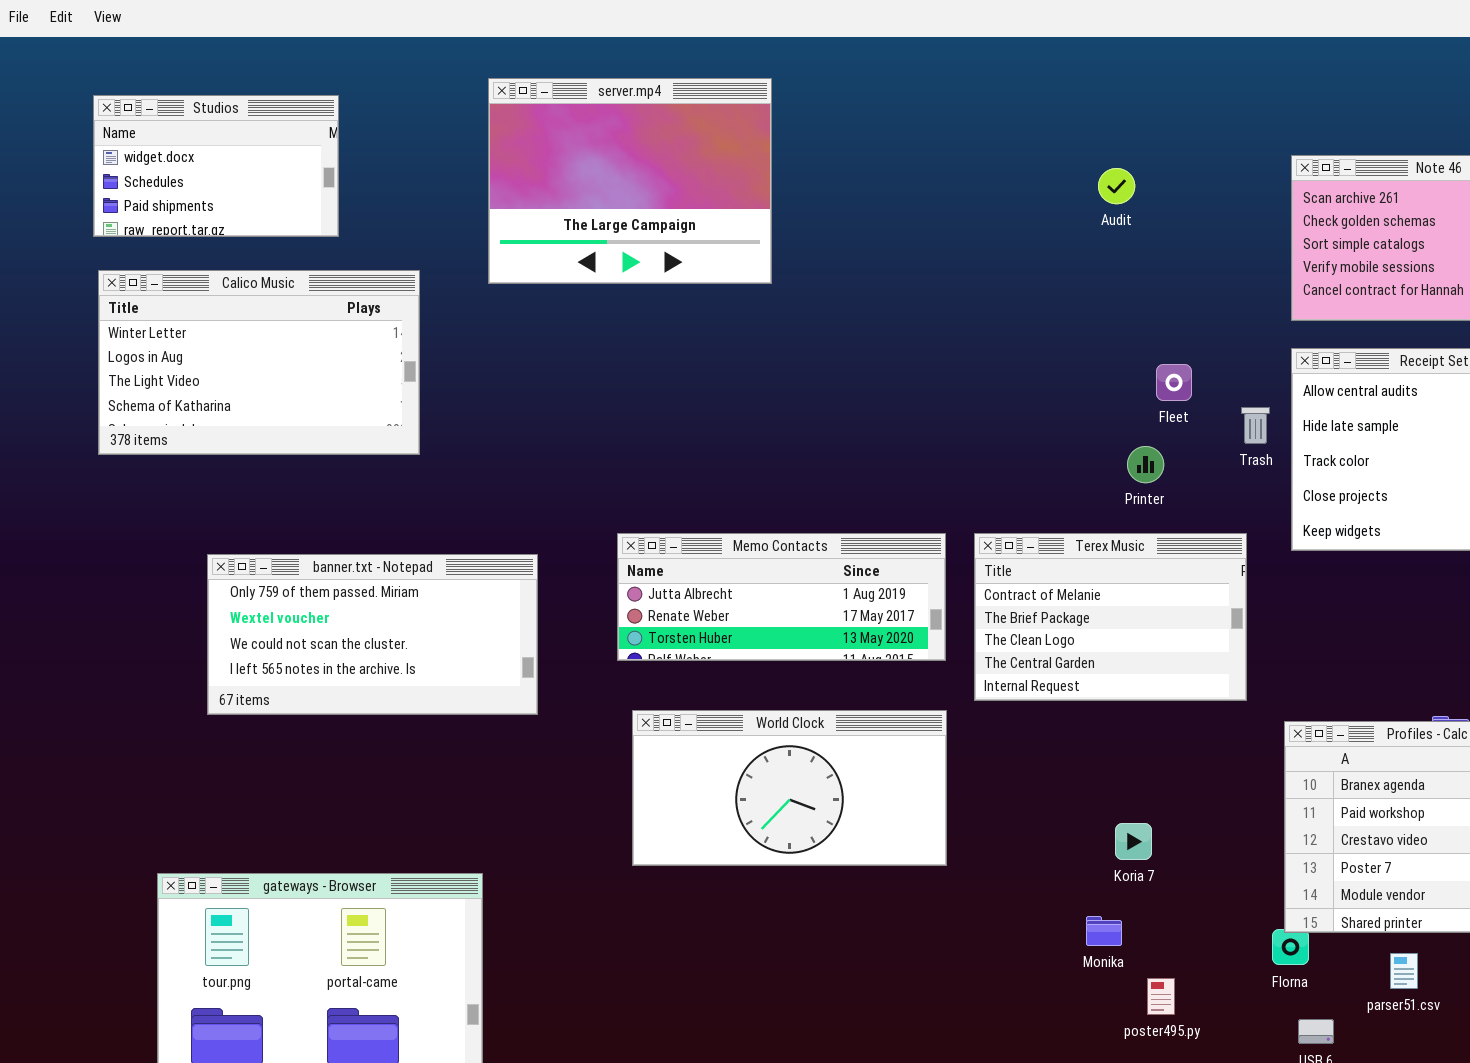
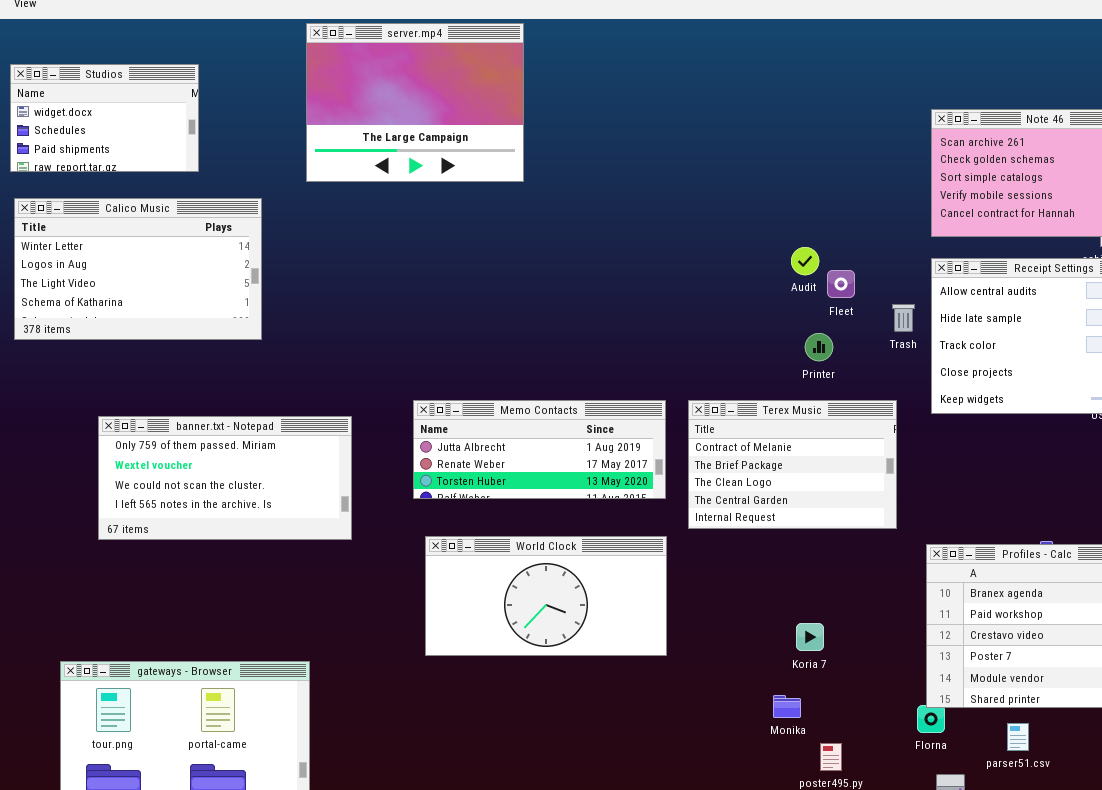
server.mp4: [488,78,772,284] -> [306,23,524,182], moved
Audit: [1098,168,1135,204] -> [791,247,819,275], moved

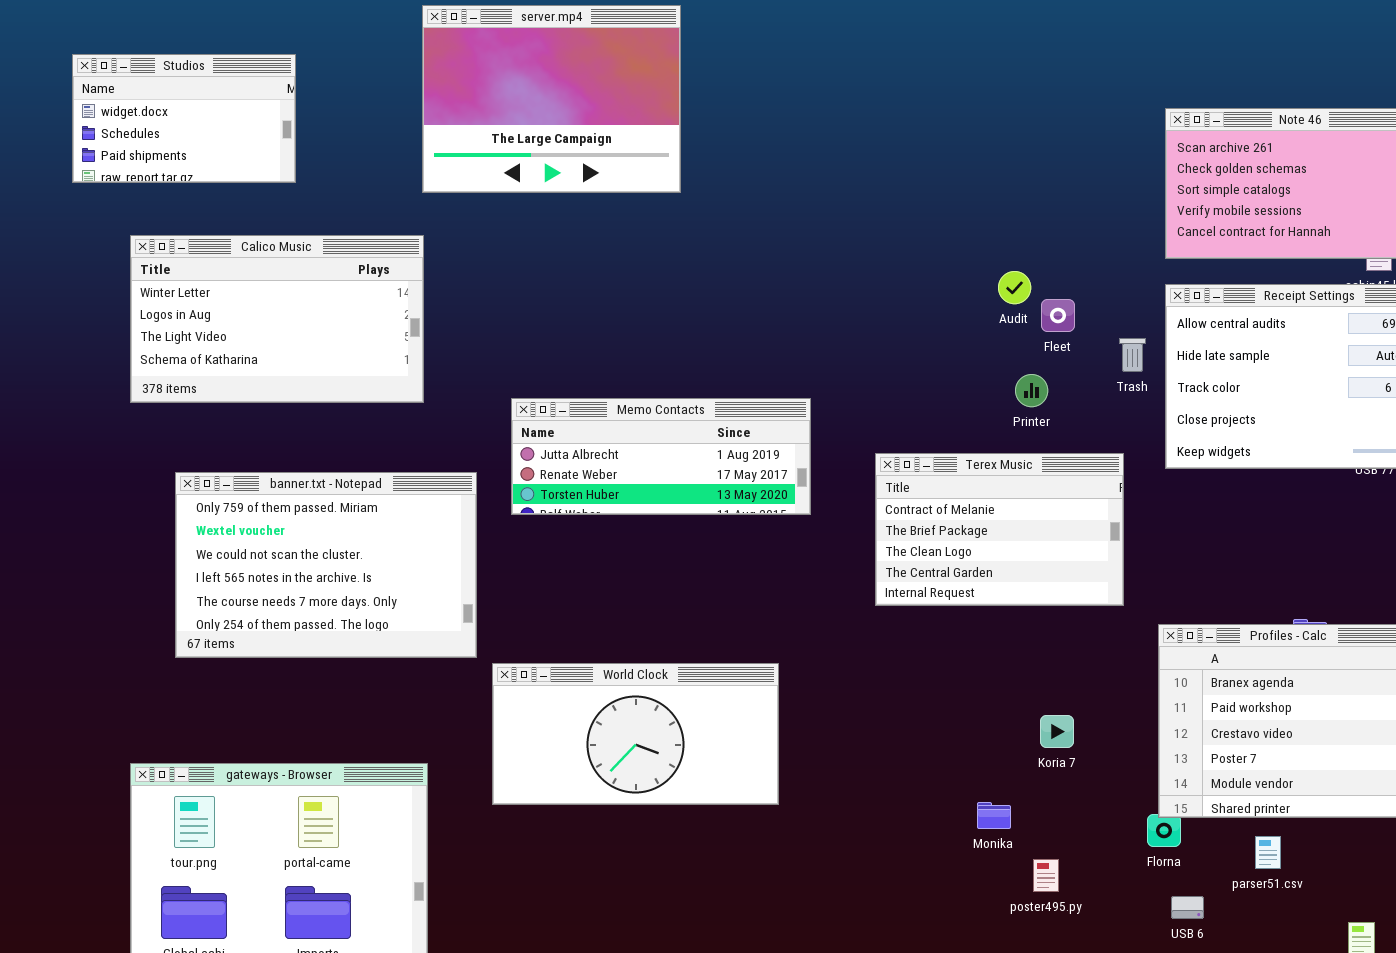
Calico Music: [14,198,262,340] -> [130,235,424,403], moved
Memo Contacts: [413,400,666,499] -> [511,398,811,515], moved
banner.txt - Notepad: [98,416,352,540] -> [175,472,477,658], resized
World Clock: [425,536,667,656] -> [492,663,779,805], moved
Koria 7: [796,623,824,651] -> [1040,715,1074,748], moved

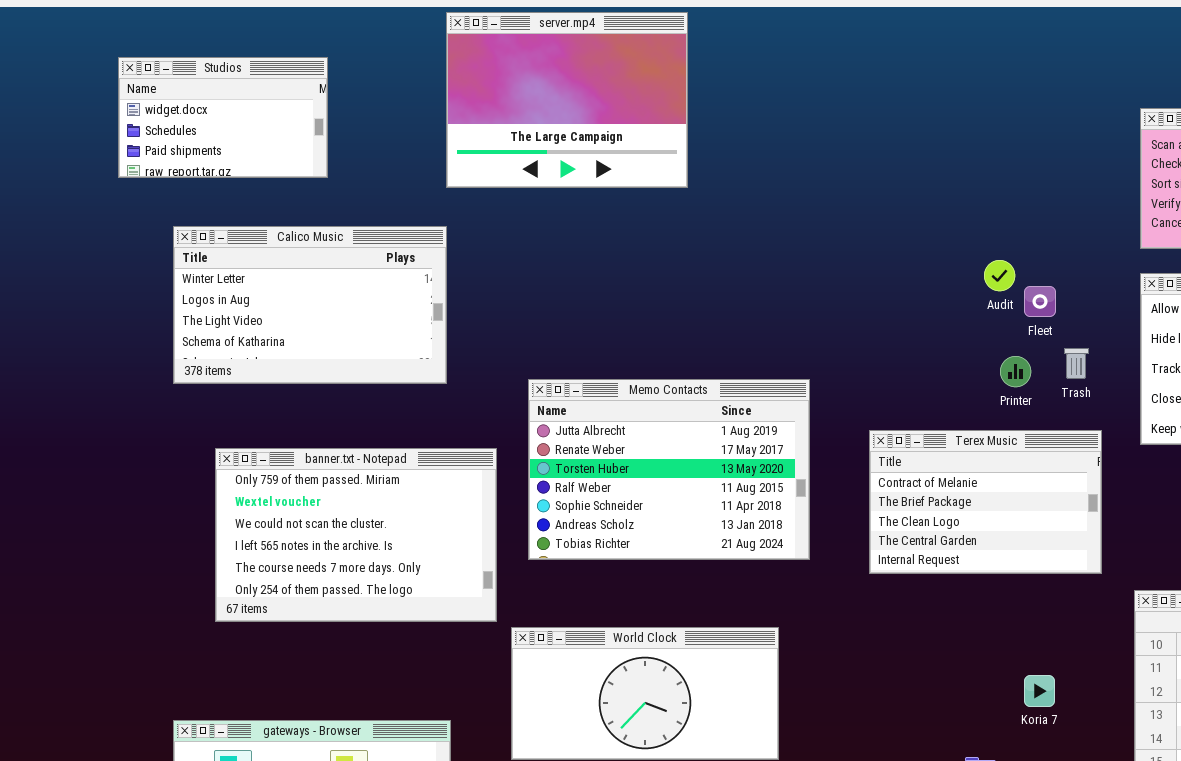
Trash: [1119,338,1146,372] -> [1064,348,1089,379], moved
Memo Contacts: [511,398,811,515] -> [528,379,810,560], resized

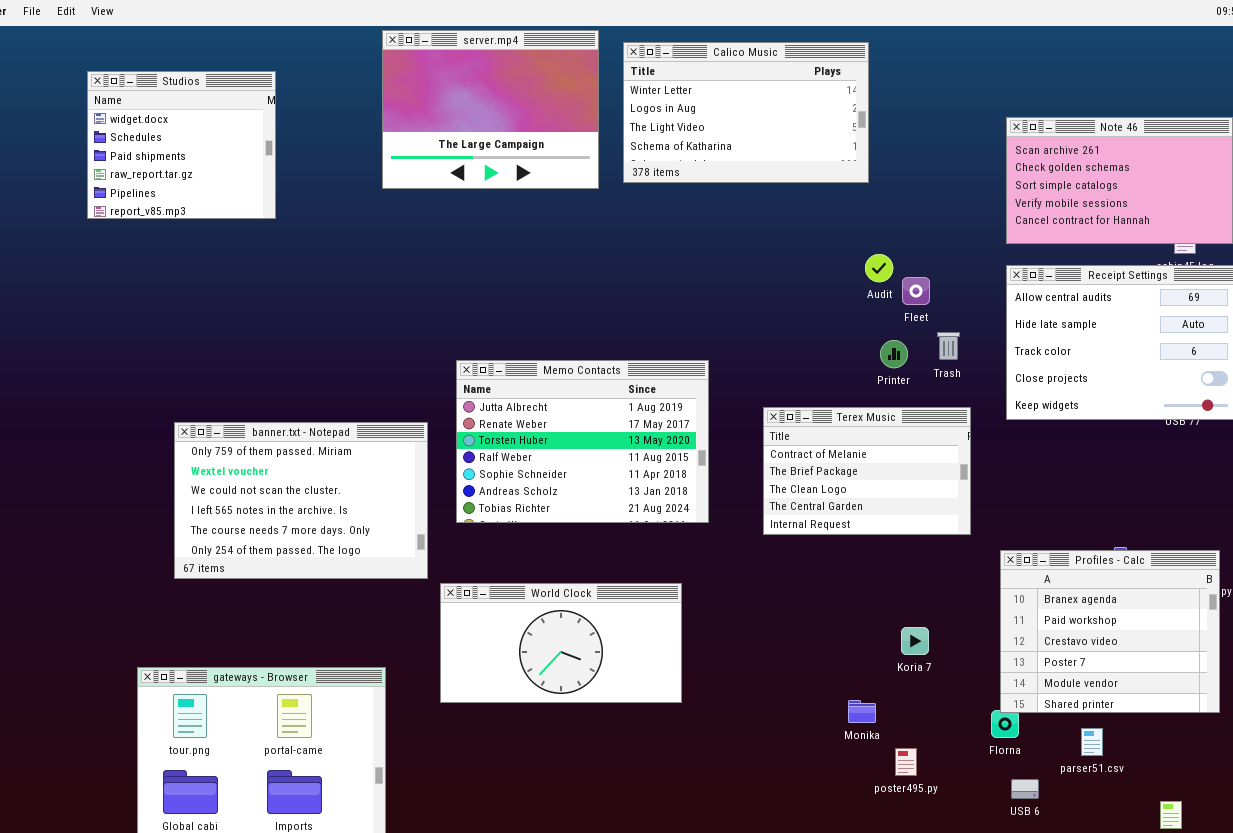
Studios: [118,57,328,178] -> [87,71,276,219], resized
Calico Music: [173,226,447,384] -> [623,42,869,183], moved

